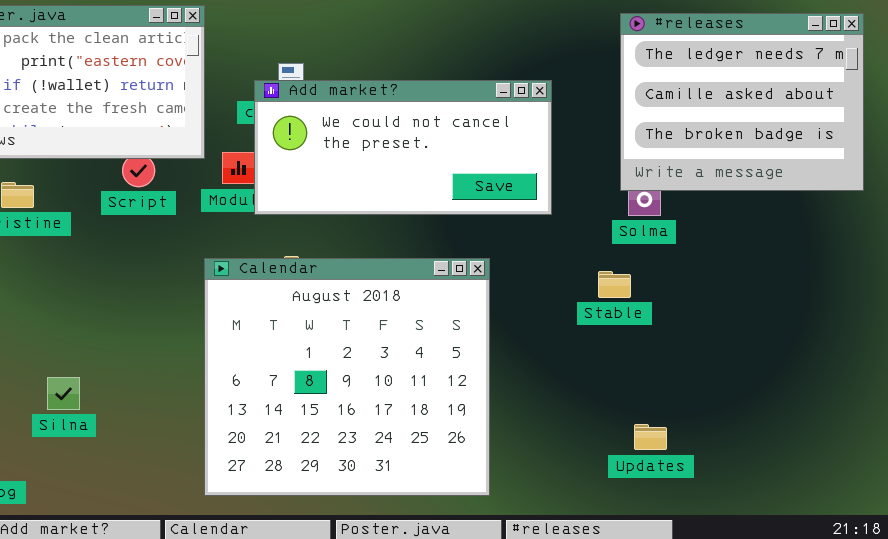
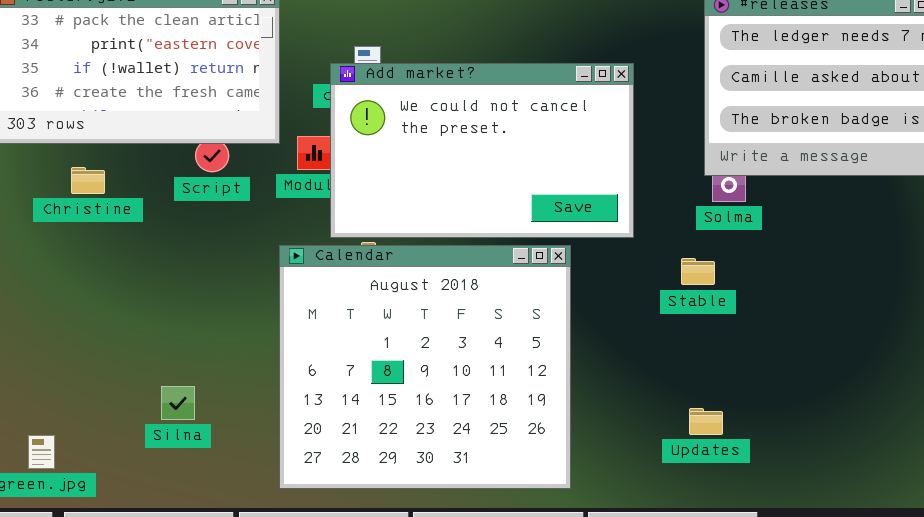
Add market?: [254,80,552,215] -> [330,63,634,238], resized
Silna: [47,377,80,410] -> [161,386,195,420], moved
Updates: [634,424,667,450] -> [689,408,723,435], moved

